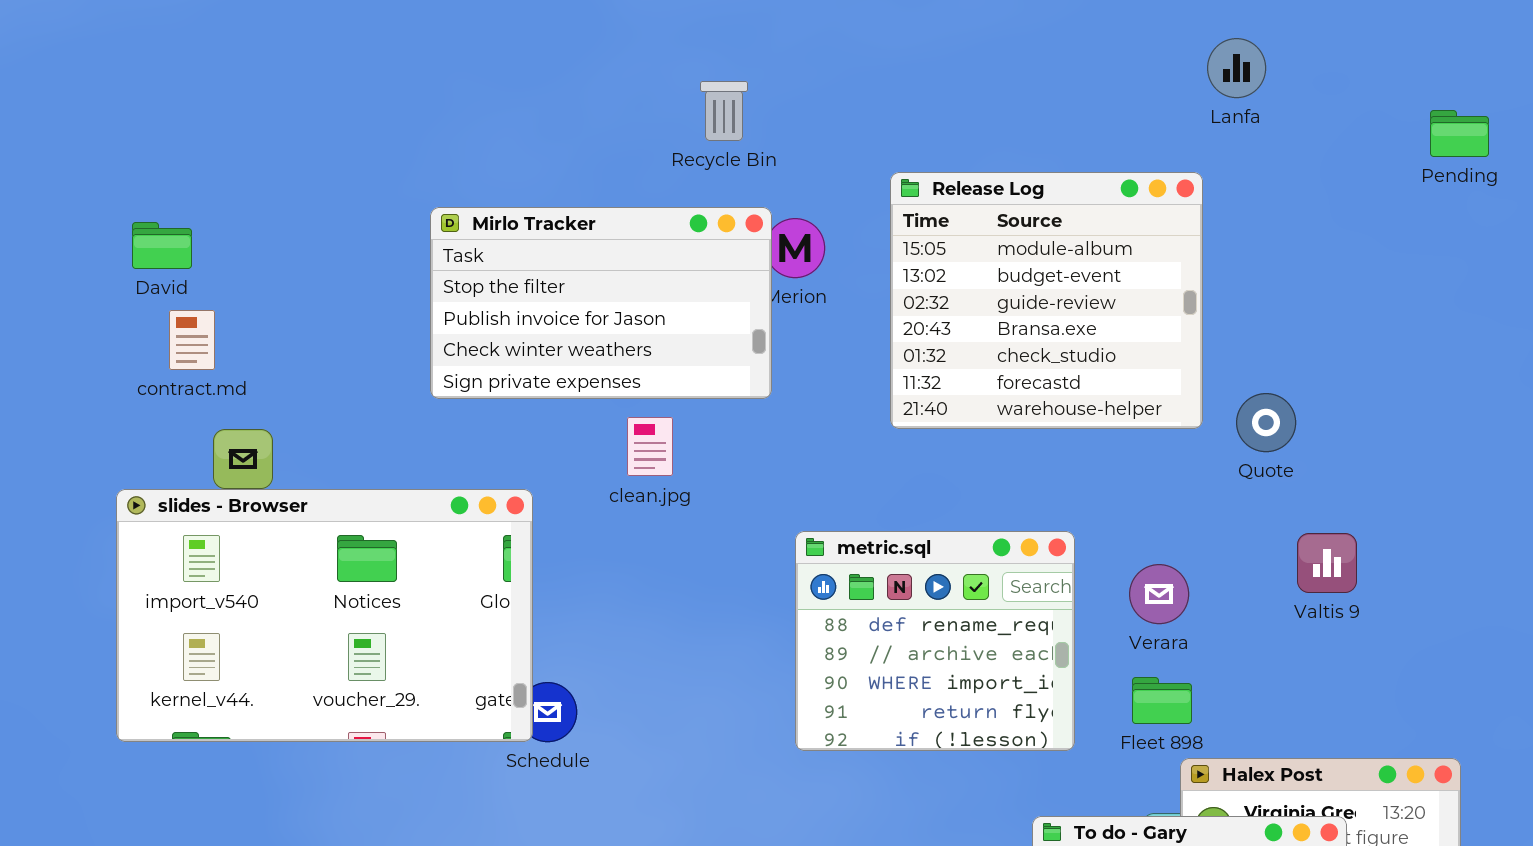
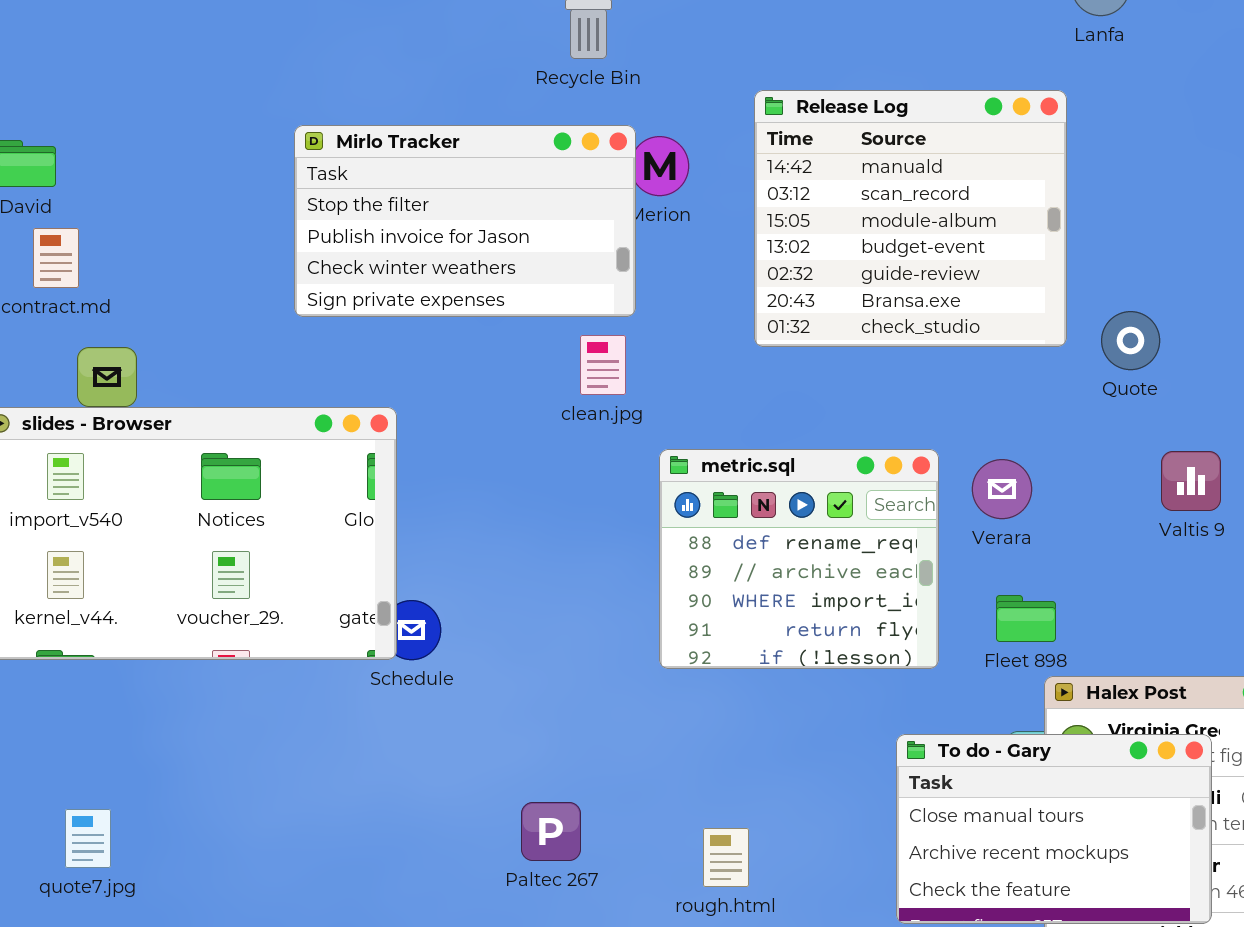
Release Log: [890,172,1203,429] -> [754,90,1067,347], scrolled up 2 rows
clean.jpg: [627,417,673,476] -> [580,335,626,395], moved
Verara: [1129,564,1189,624] -> [972,459,1032,519], moved

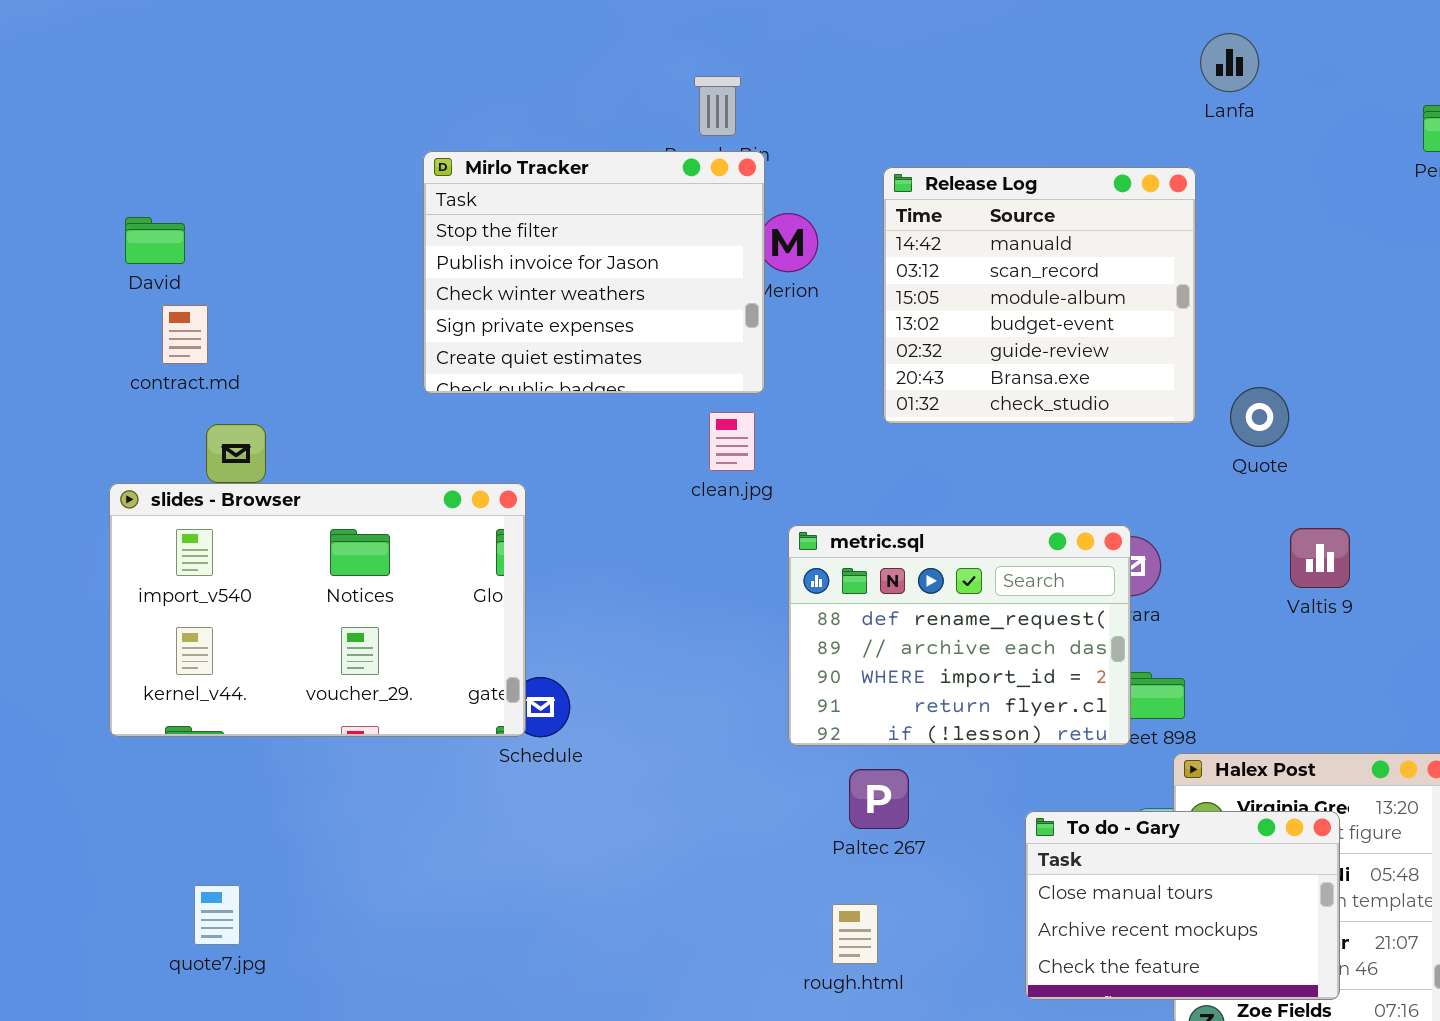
Mirlo Tracker: [294,125,636,317] -> [423,151,765,394], resized
metric.sql: [659,449,939,669] -> [788,525,1131,746], resized
Paltec 267: [521,802,581,861] -> [849,769,909,829], moved

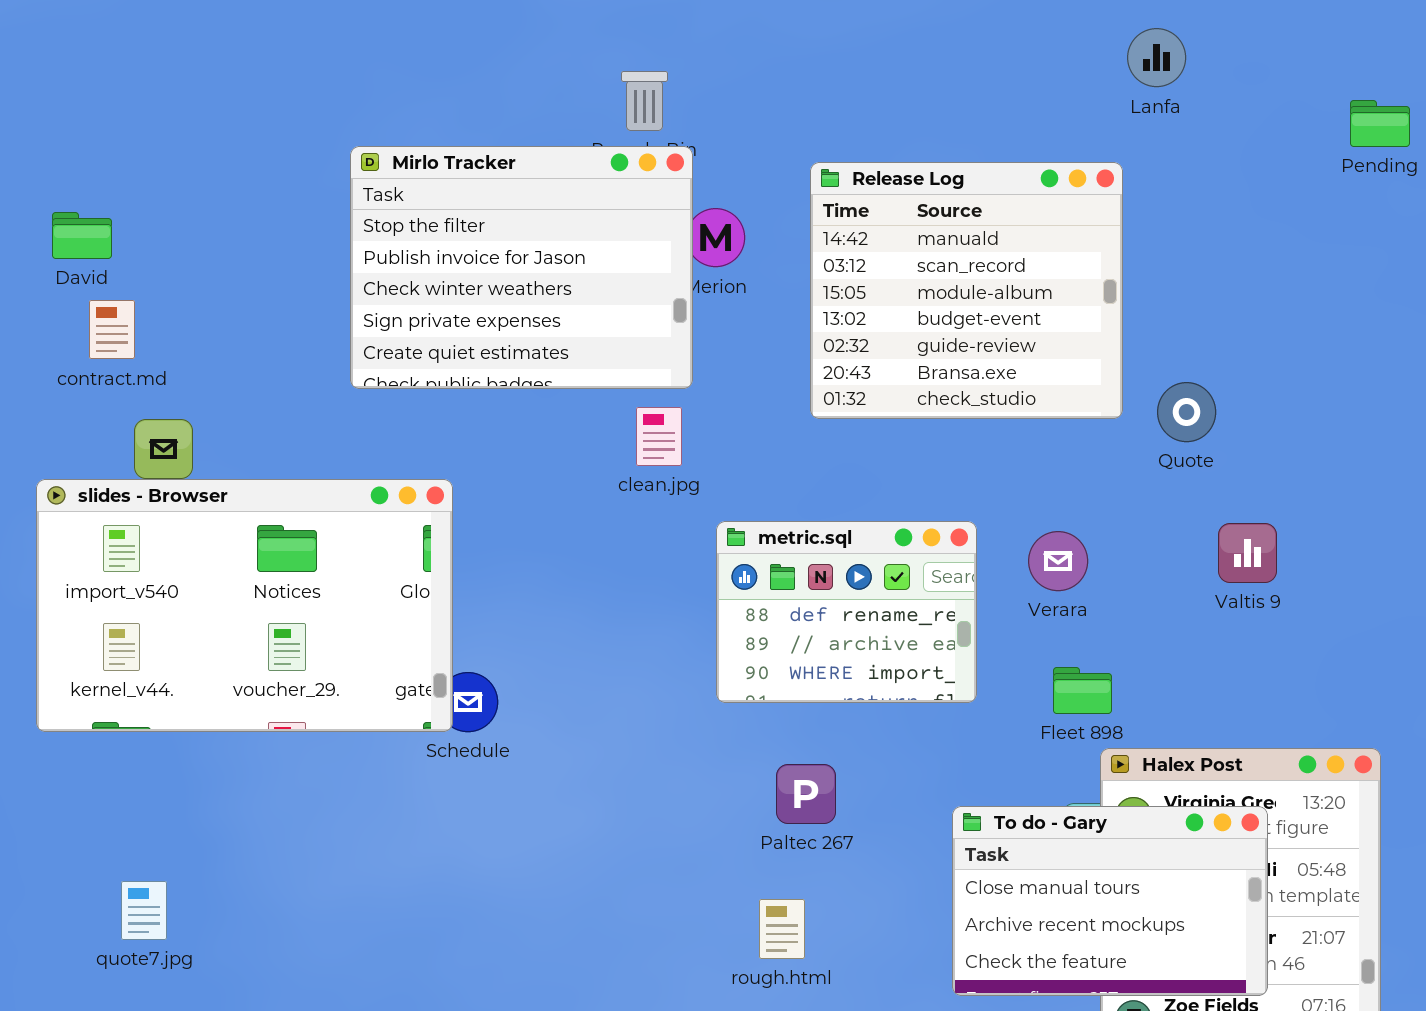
metric.sql: [788,525,1131,746] -> [716,521,977,703], resized

